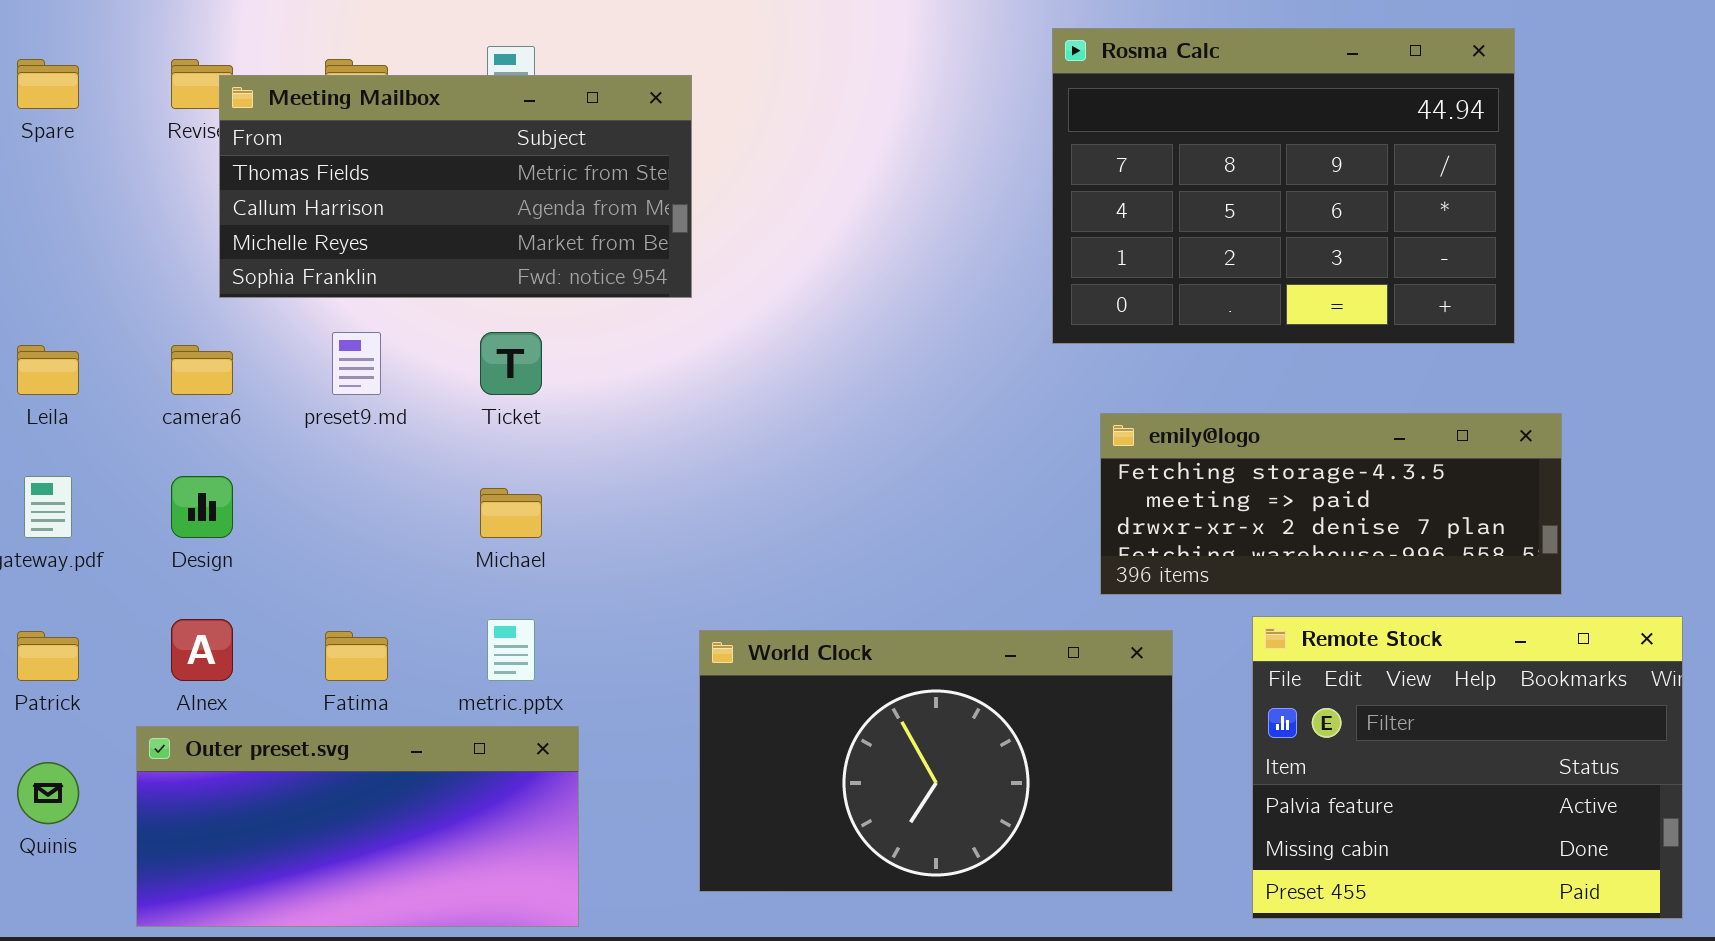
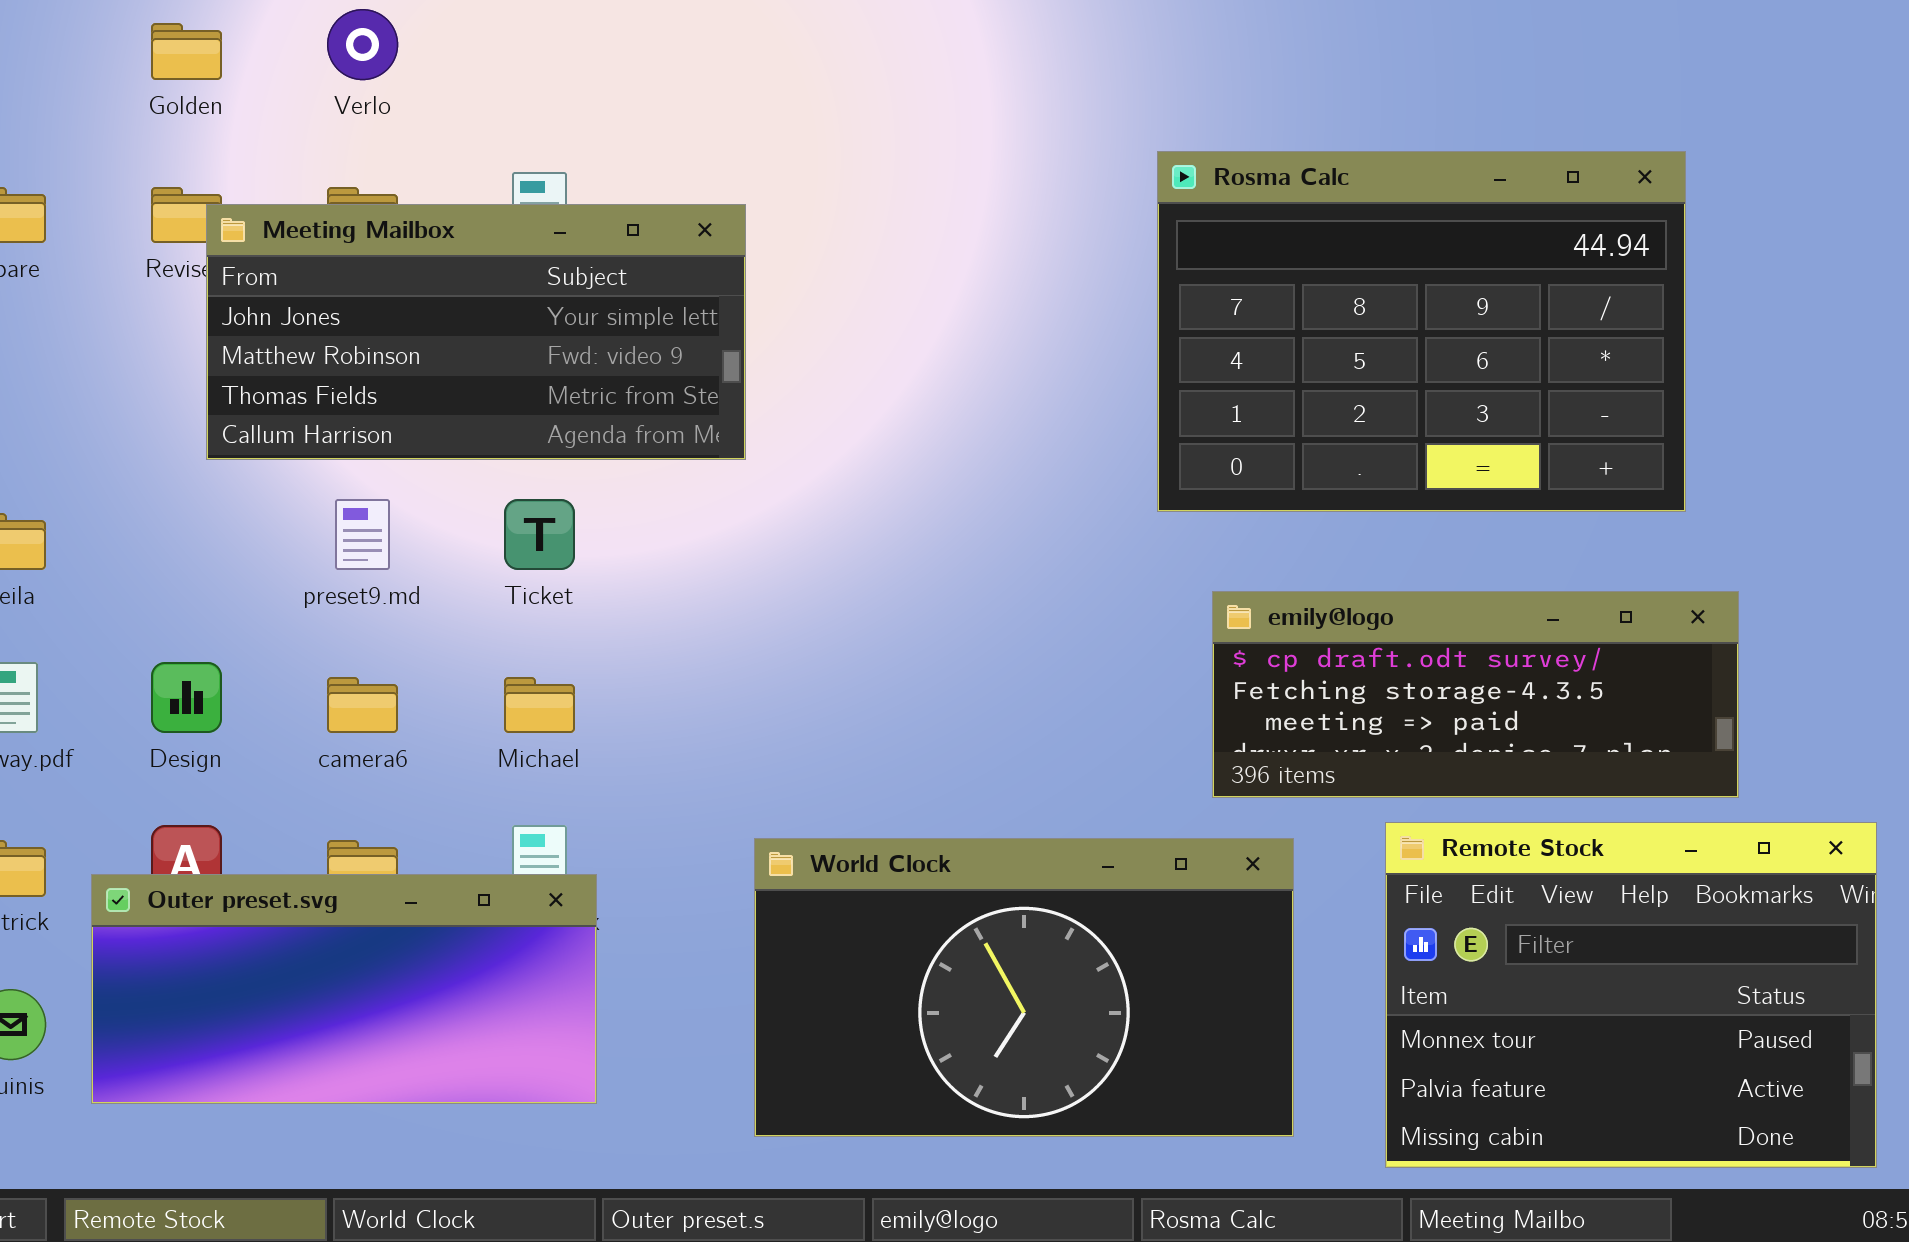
Meeting Mailbox: [219,75,692,298] -> [206,204,746,460], scrolled up 2 rows
camera6: [171,345,233,395] -> [327,677,398,733], moved
emily@logo: [1100,413,1562,595] -> [1212,591,1739,798], scrolled up 1 row
Remote Stock: [1252,616,1683,919] -> [1385,822,1877,1168], scrolled up 1 row
Outer preset.svg: [136,726,579,927] -> [91,874,597,1104], moved

